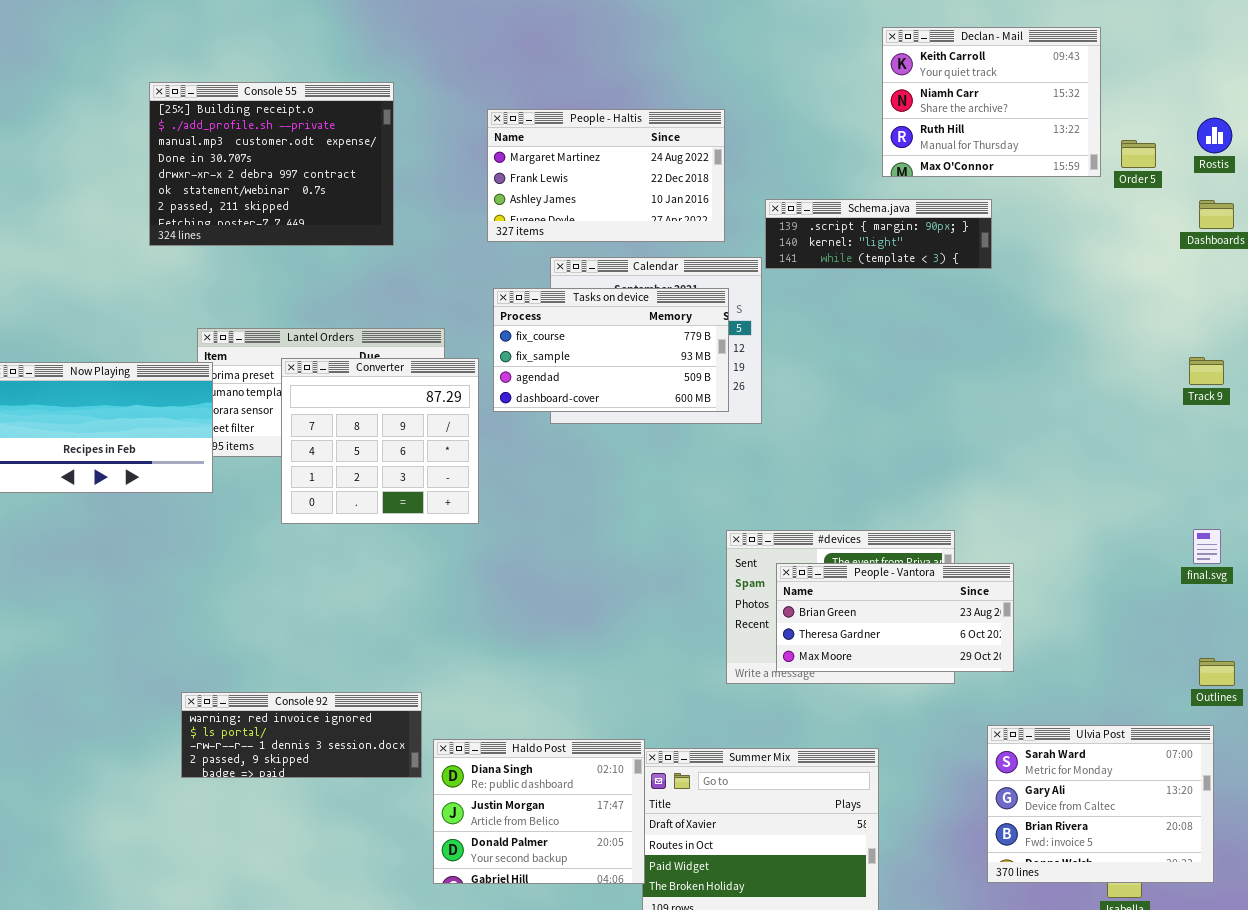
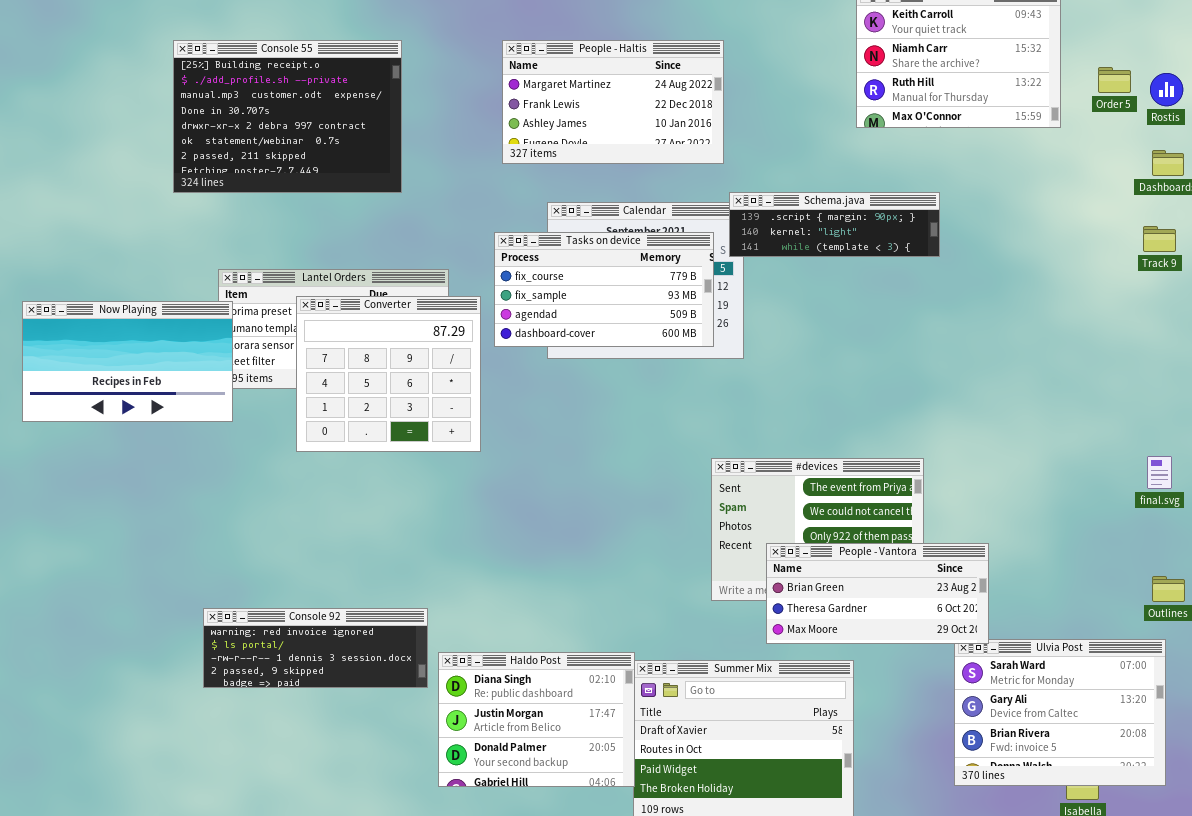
People - Haltis: [487,109,725,242] -> [502,40,724,164], moved
Order 5: [1121,140,1156,168] -> [1098,67,1131,93], moved
Schema.java: [765,199,992,269] -> [729,192,940,257], moved
Track 9: [1189,357,1224,385] -> [1143,226,1176,252], moved
People - Vantora: [776,563,1014,672] -> [766,543,989,644], moved

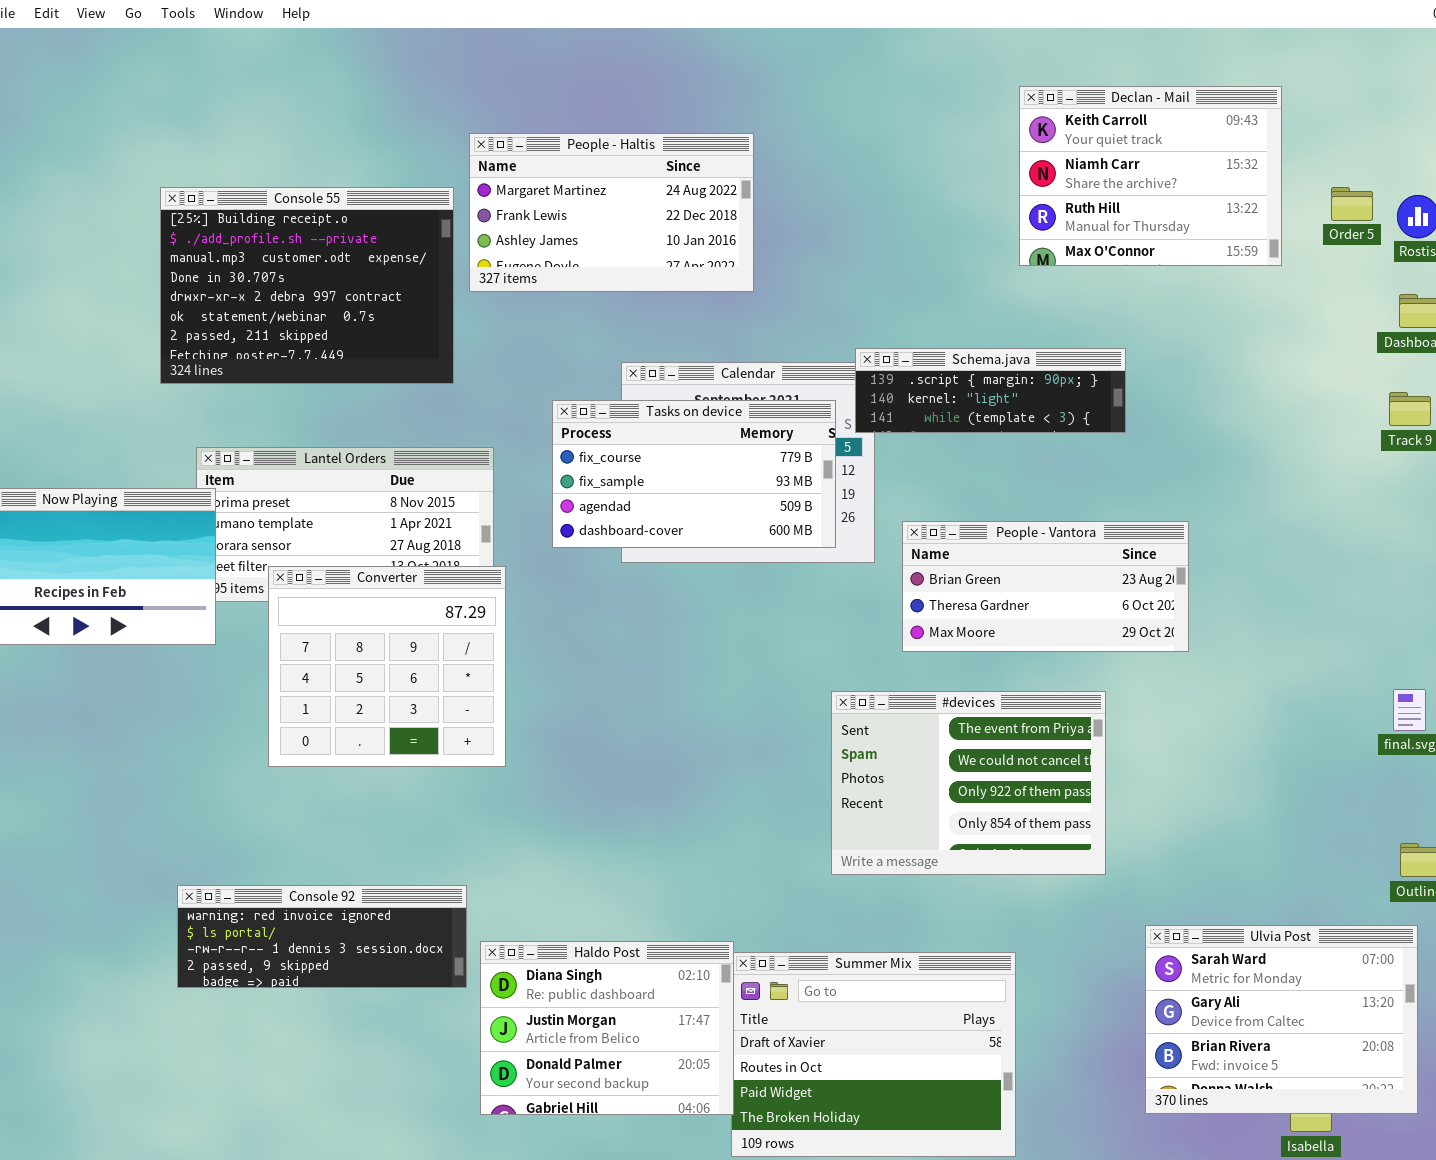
Console 55: [173,40,402,193] -> [160,187,454,384], moved
People - Haltis: [502,40,724,164] -> [469,133,754,292], moved
Converter: [296,296,481,452] -> [268,566,506,767], moved
People - Vantora: [766,543,989,644] -> [902,521,1189,652], moved

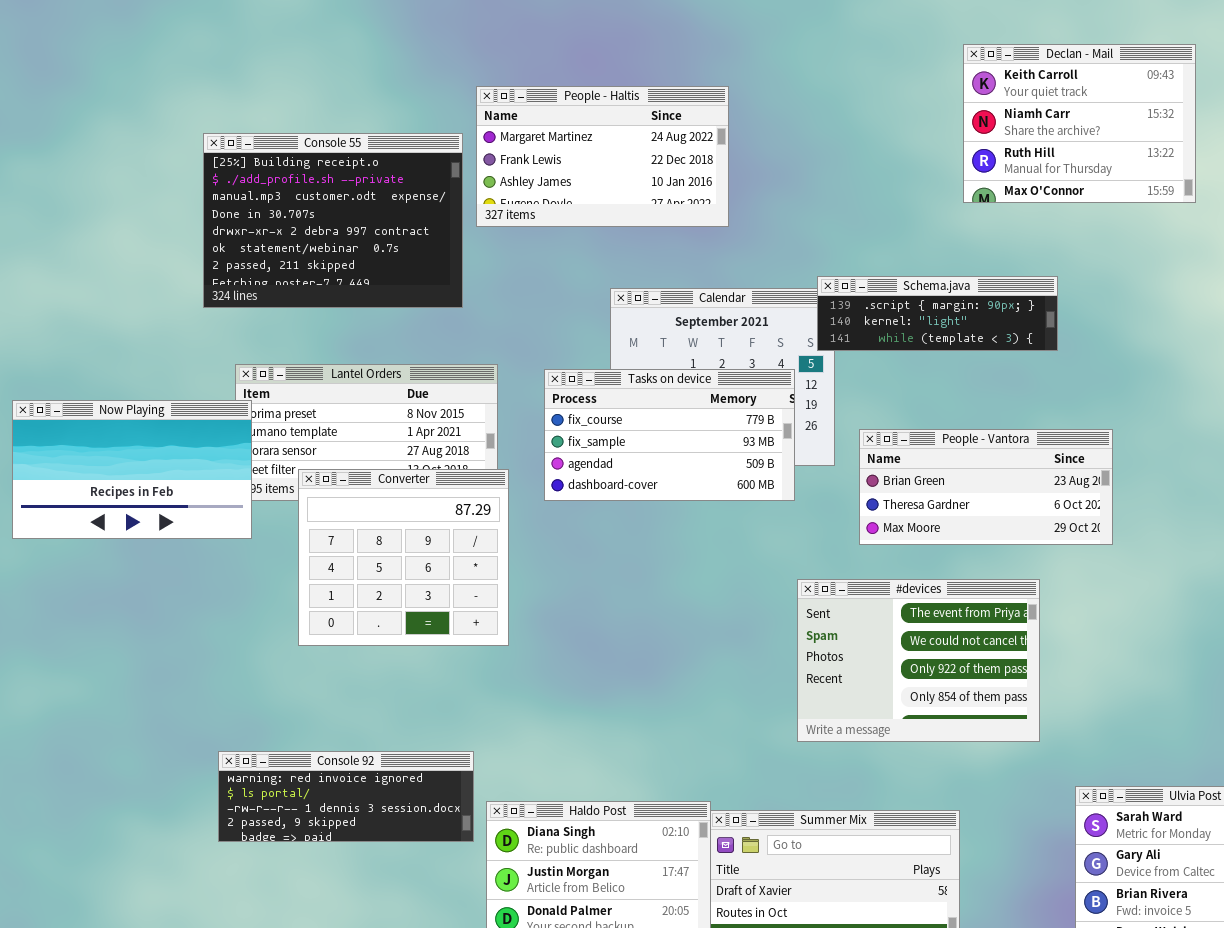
Tasks on device: [552,400,836,548] -> [544,369,795,501], moved

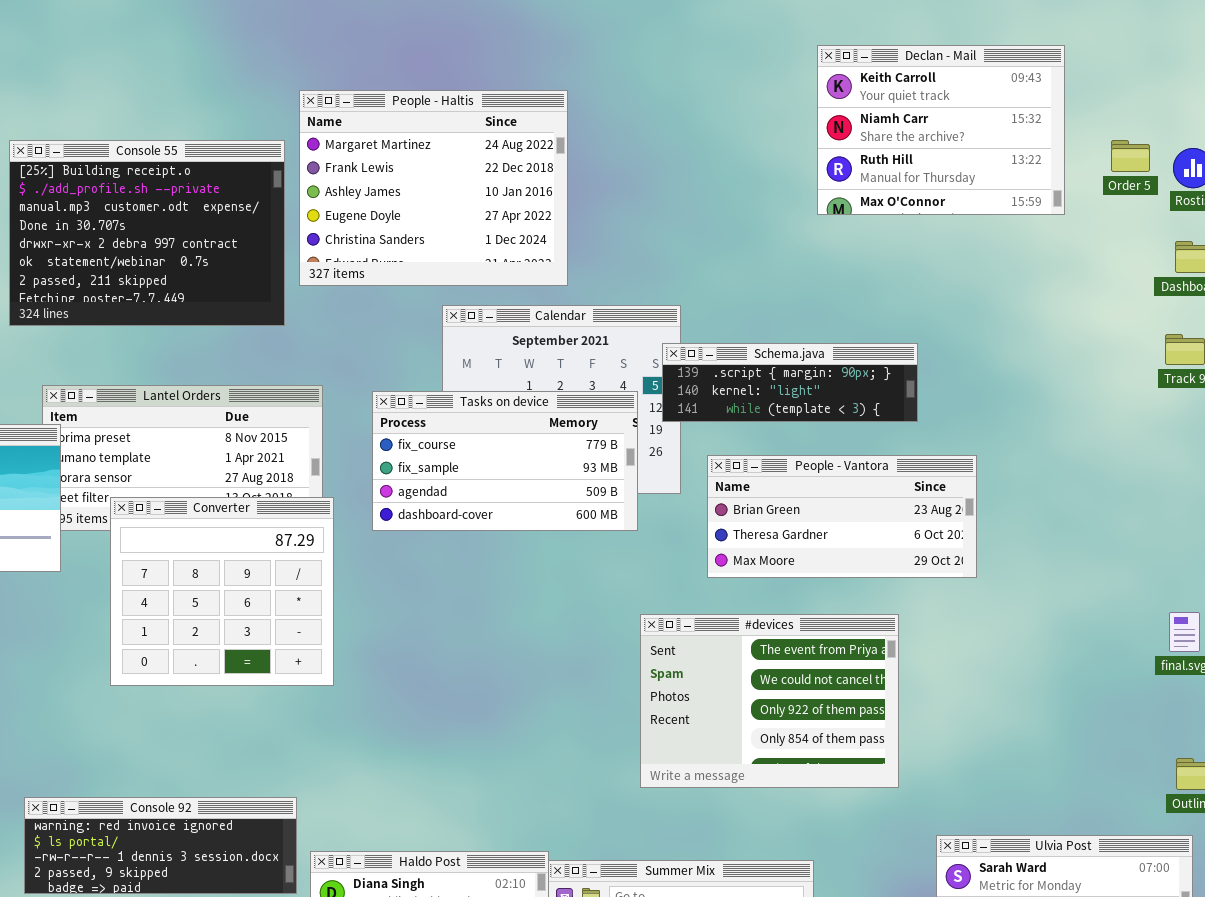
People - Haltis: [476,86,729,227] -> [299,90,568,286], resized
Schema.java: [817,276,1058,351] -> [662,343,918,422], moved

